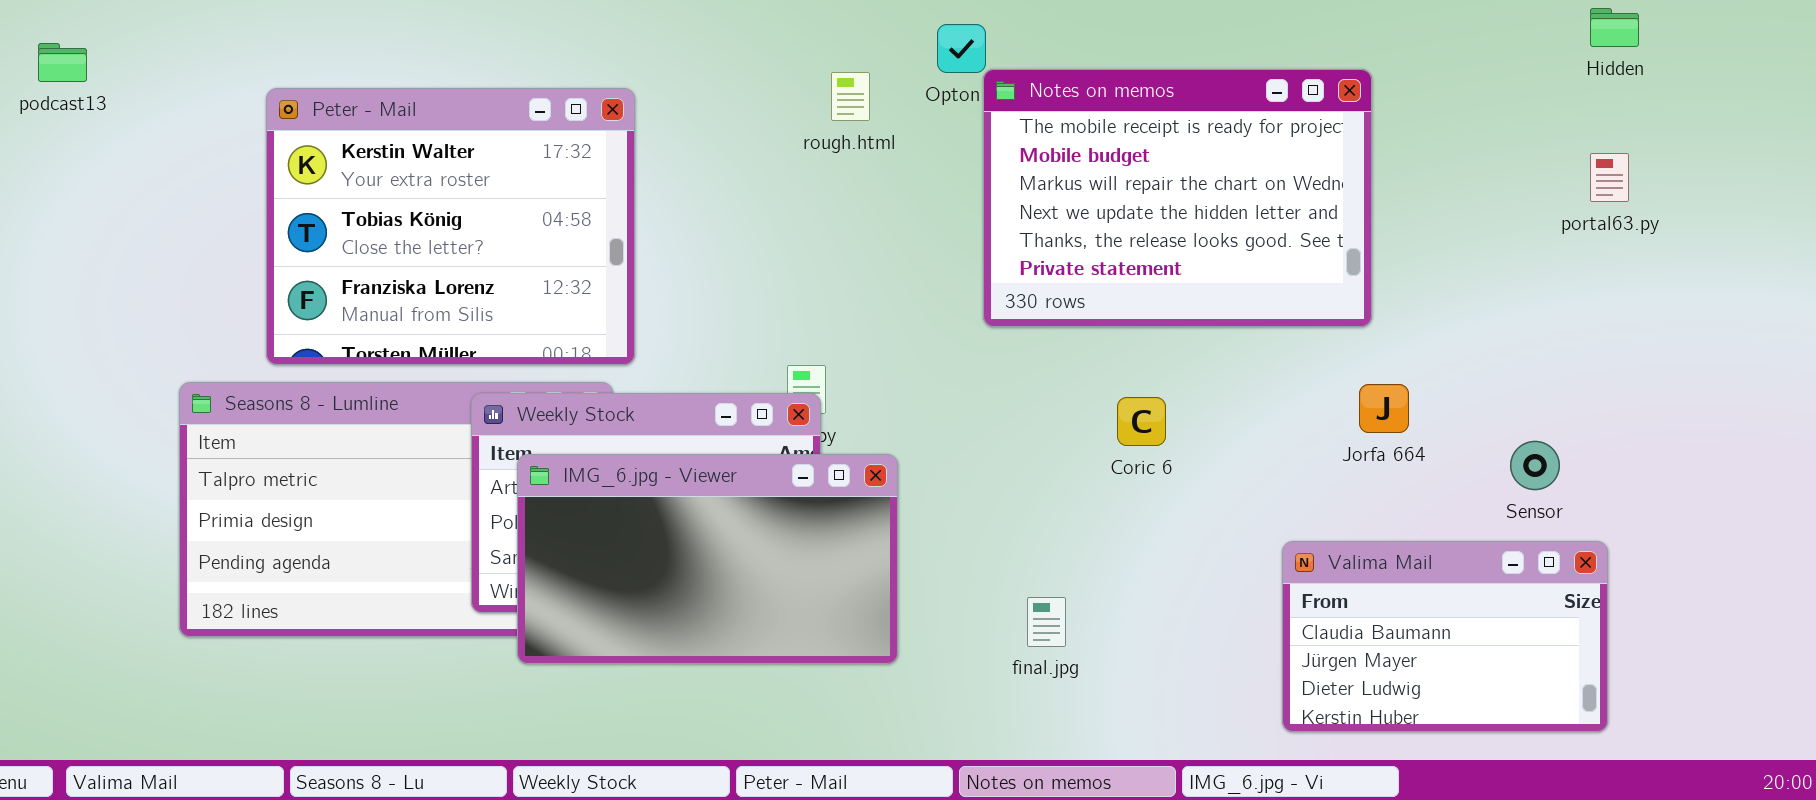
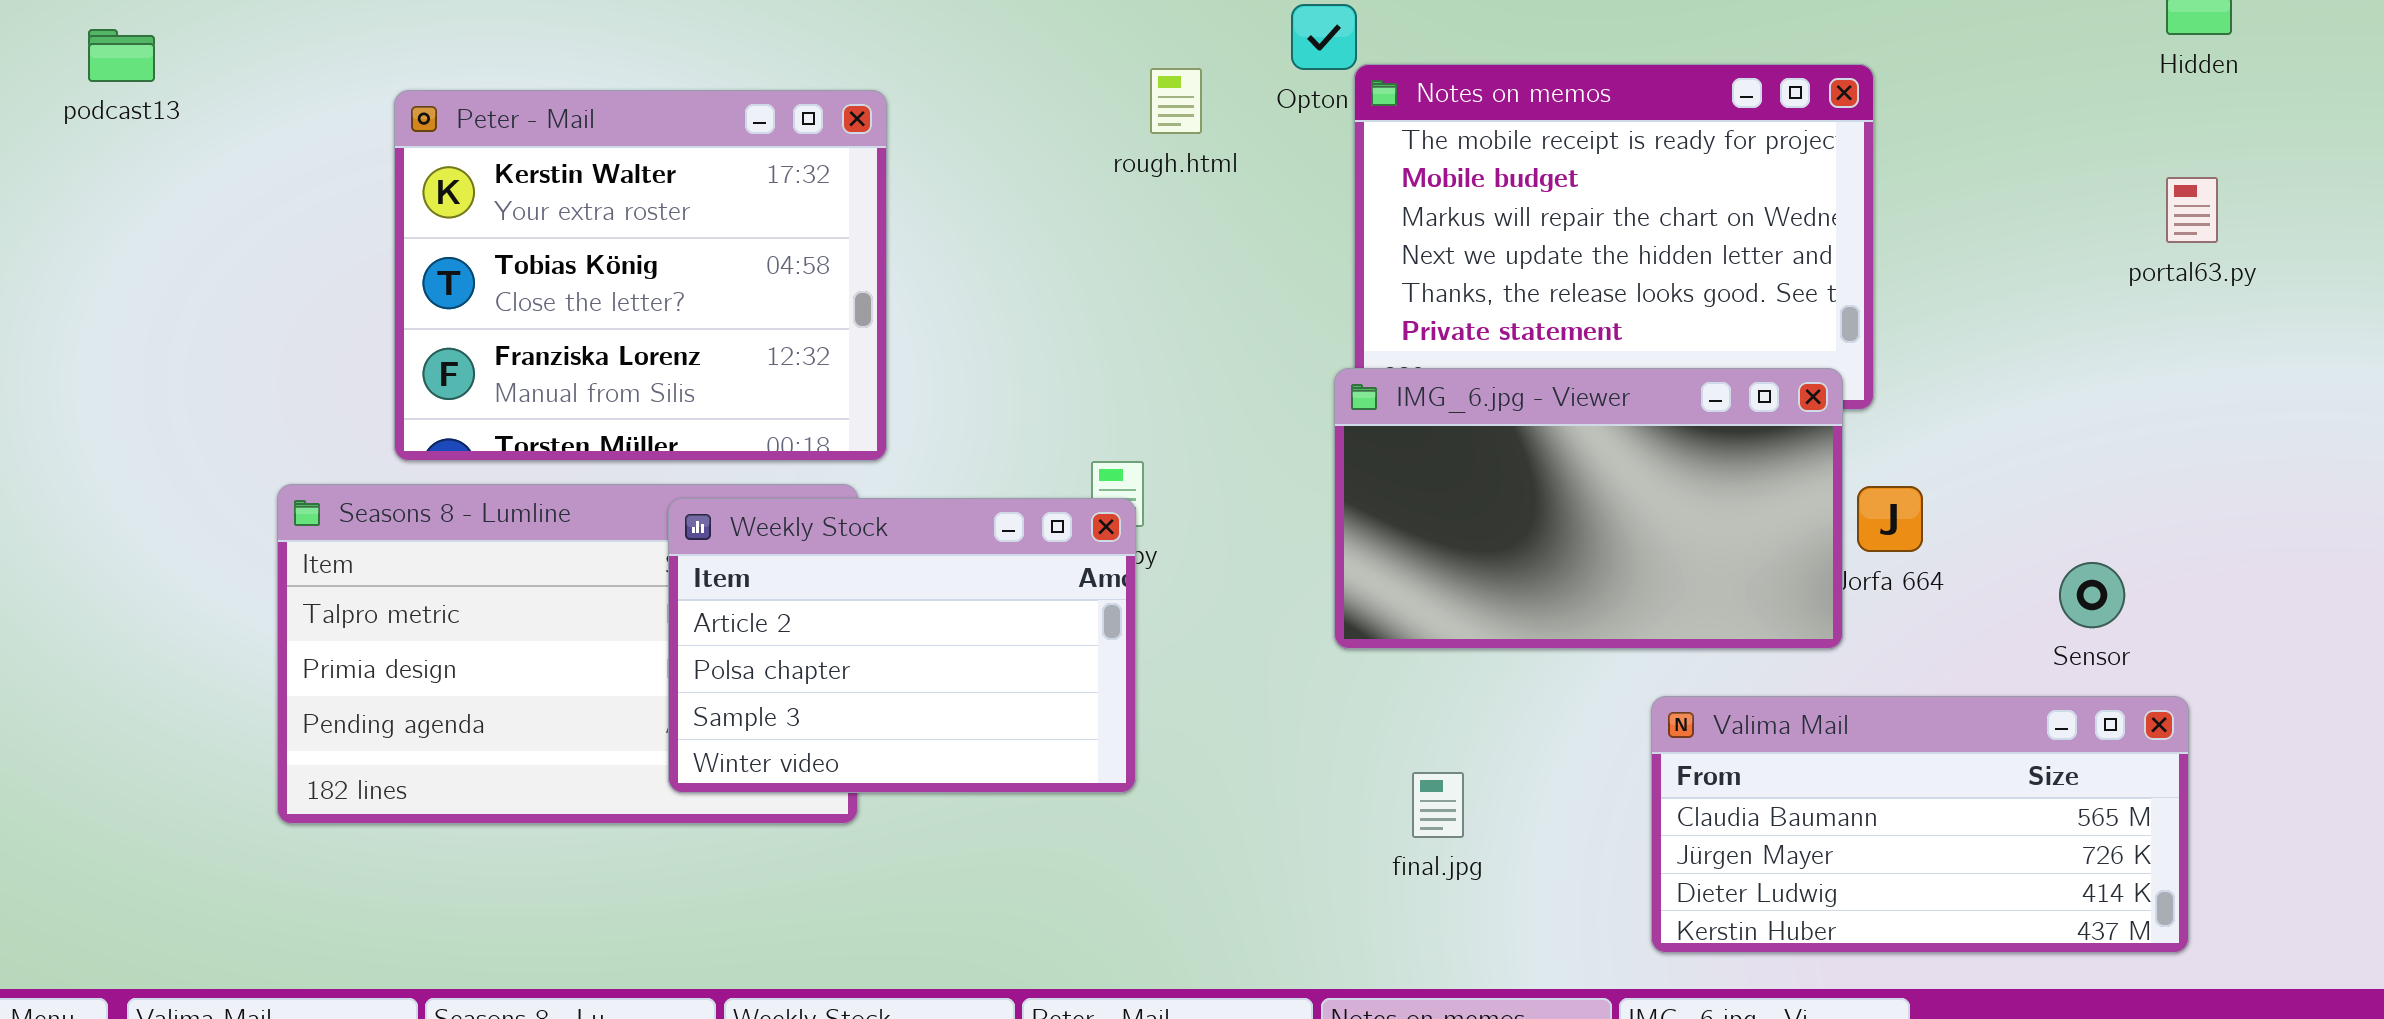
IMG_6.jpg - Viewer: [517,454,898,664] -> [1334,368,1843,649], moved
Valima Mail: [1282,541,1608,732] -> [1651,696,2189,953], resized

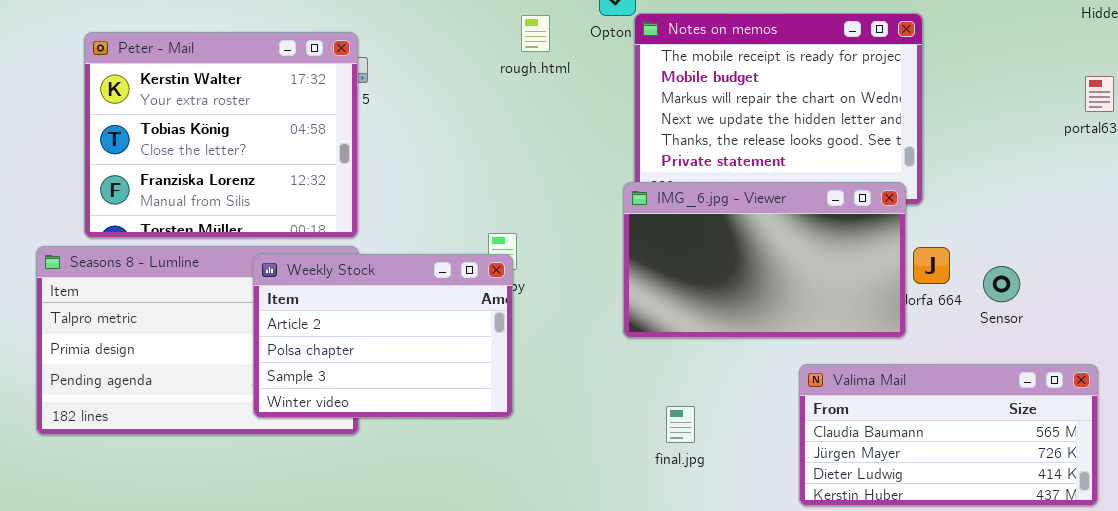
Peter - Mail: [394,90,887,461] -> [84,32,358,238], moved
Sensor: [2059,562,2125,628] -> [983,266,1020,302], moved

